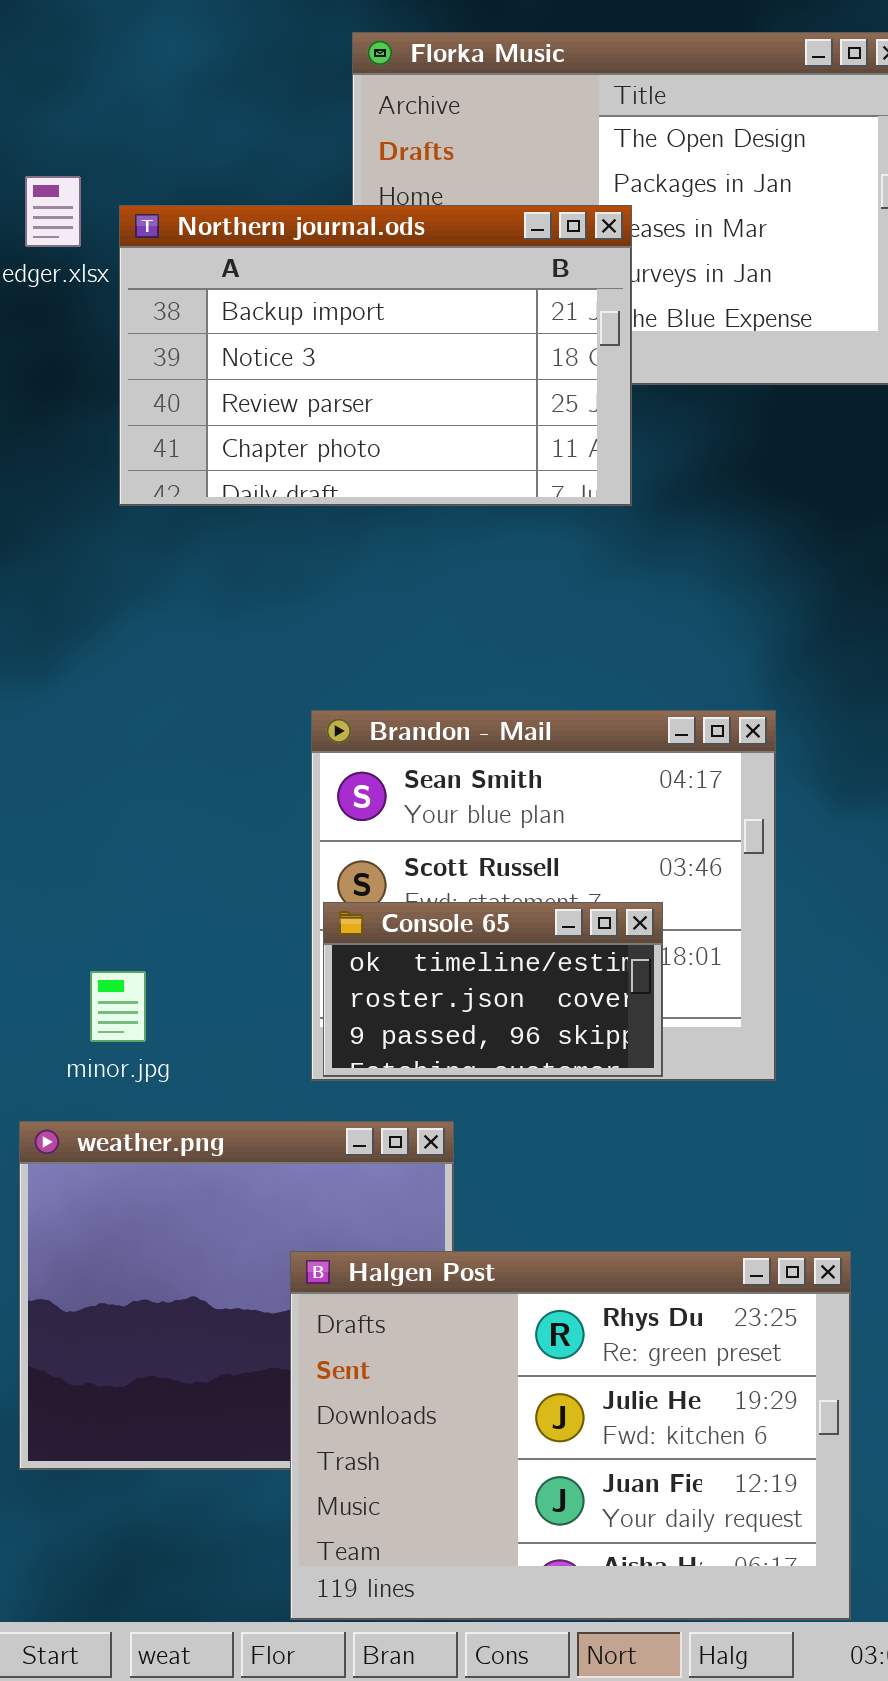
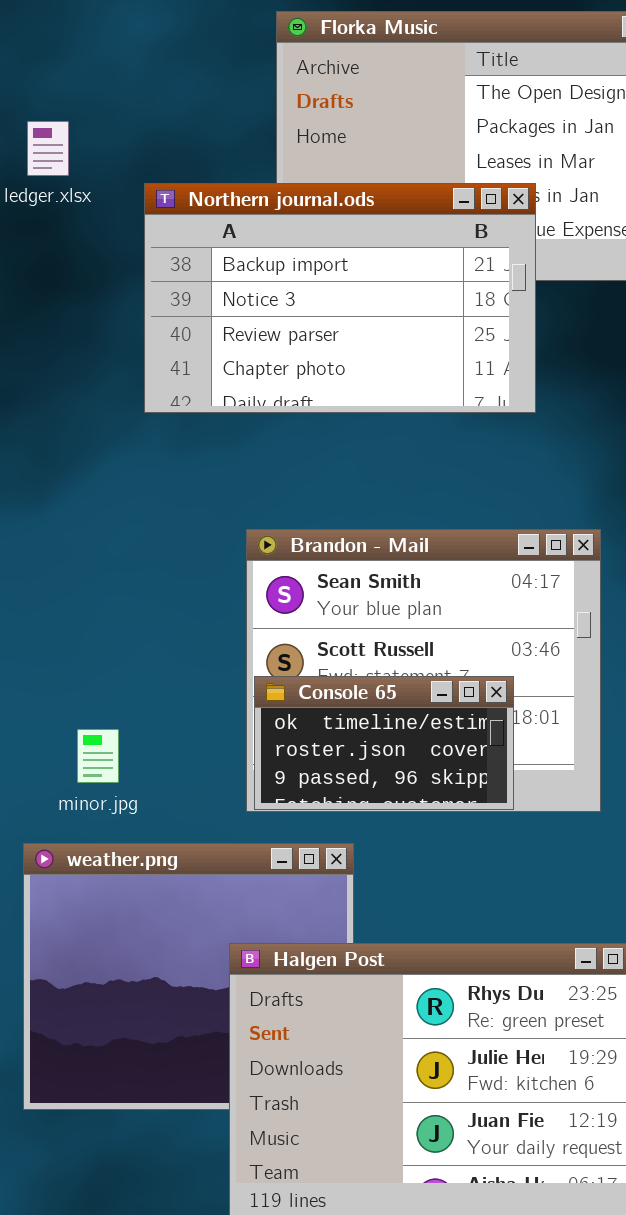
Northern journal.ods: [119,205,632,506] -> [144,183,536,413], moved

